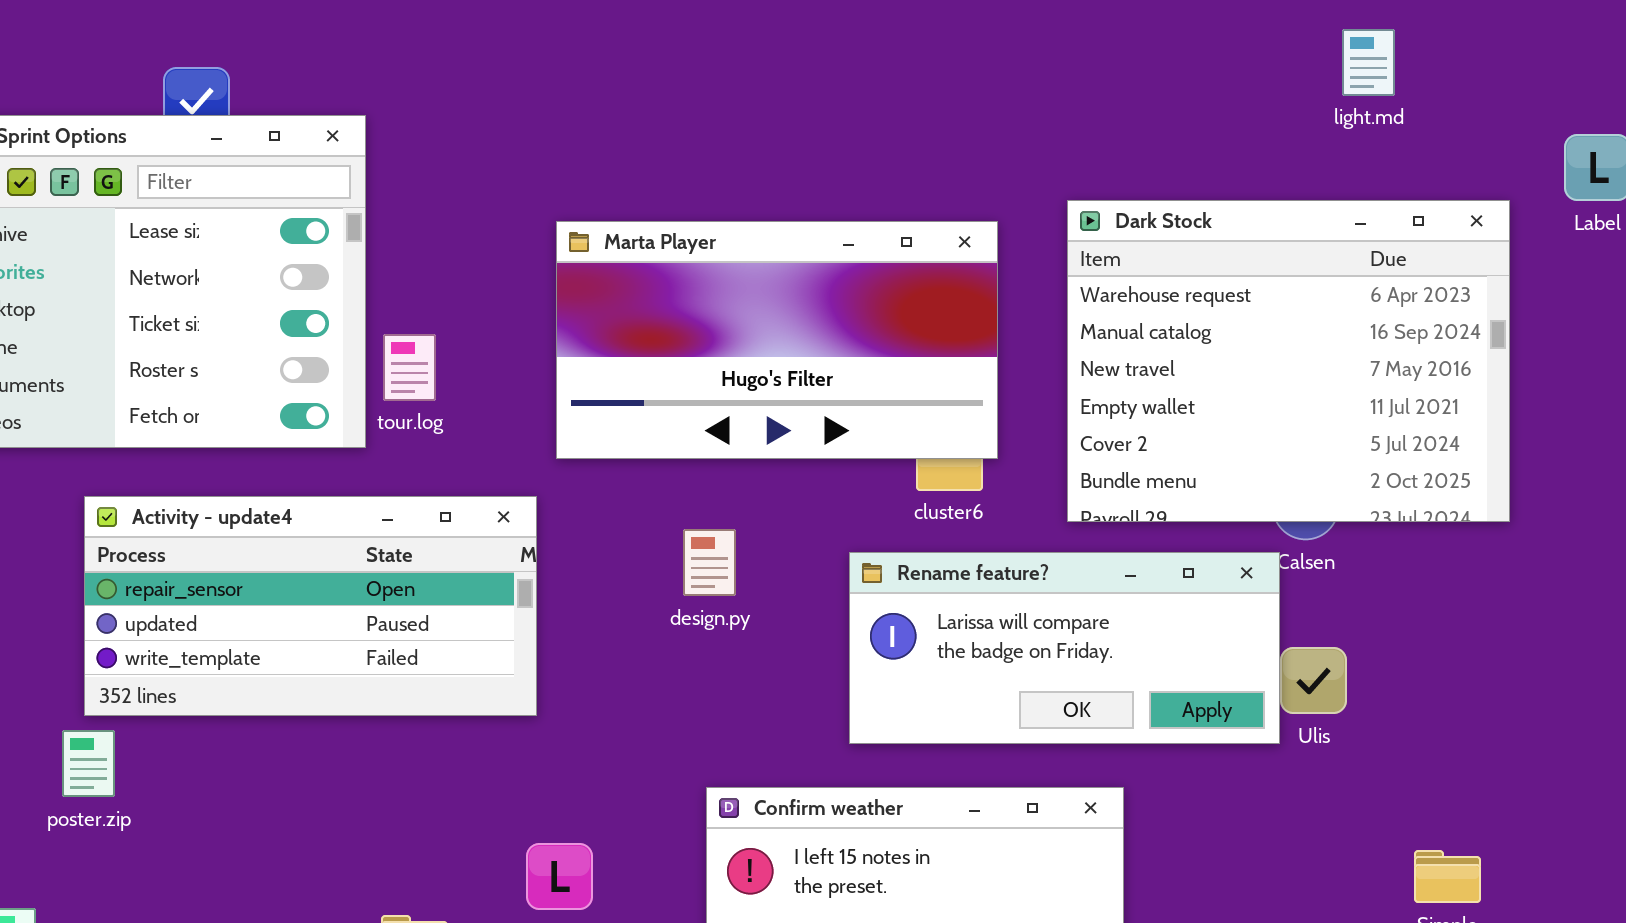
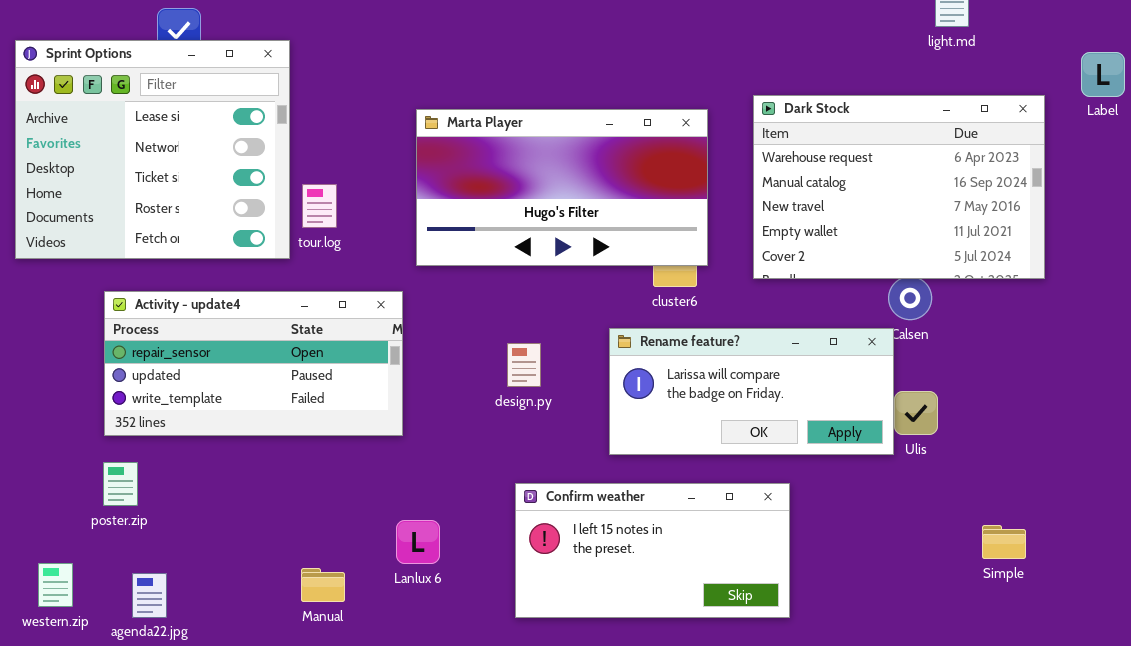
Dark Stock: [1067,200,1510,522] -> [753,95,1045,279], resized
design.py: [683,529,736,596] -> [507,343,541,387], moved
poster.zip: [62,730,115,797] -> [103,462,138,506], moved

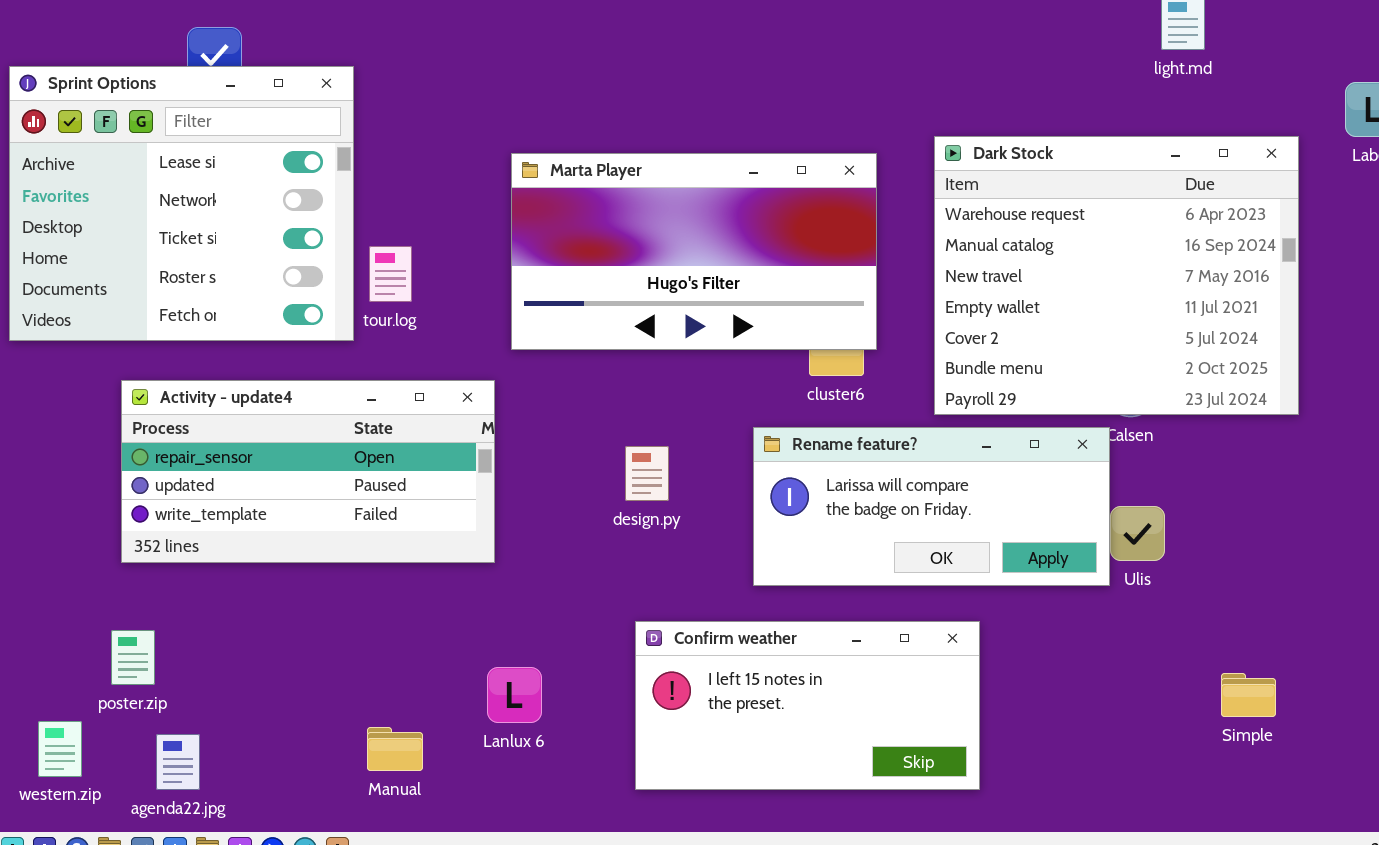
Dark Stock: [753,95,1045,279] -> [934,136,1299,415], resized
poster.zip: [103,462,138,506] -> [111,630,155,685], moved

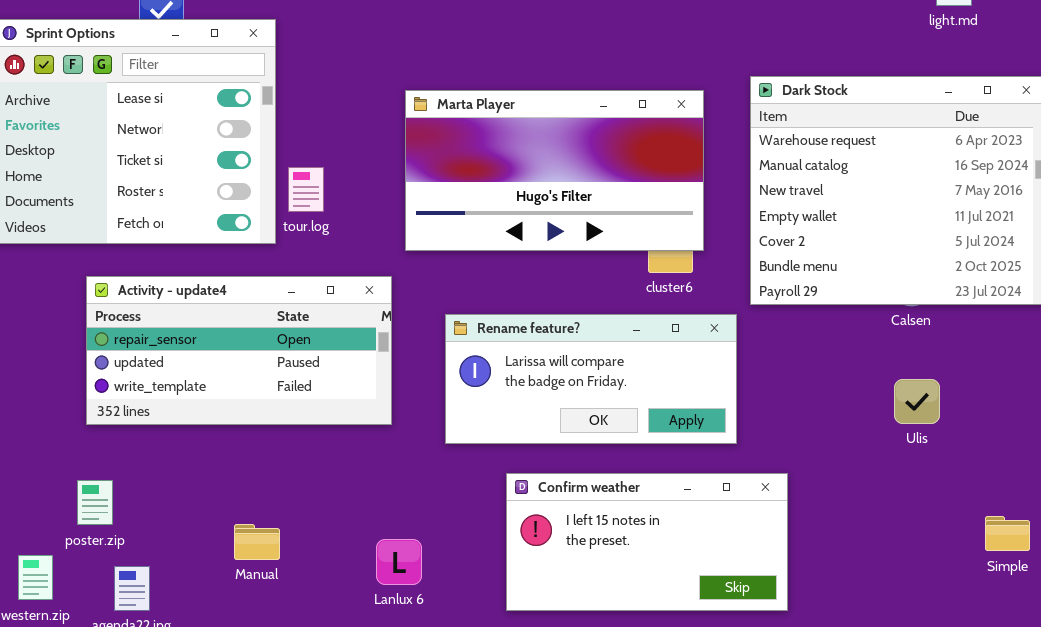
Rename feature?: [753,427,1110,586] -> [445,314,737,444], moved
Lanlux 6: [487,667,542,723] -> [376,539,422,585], moved
Manual: [367,727,423,771] -> [234,524,280,560], moved

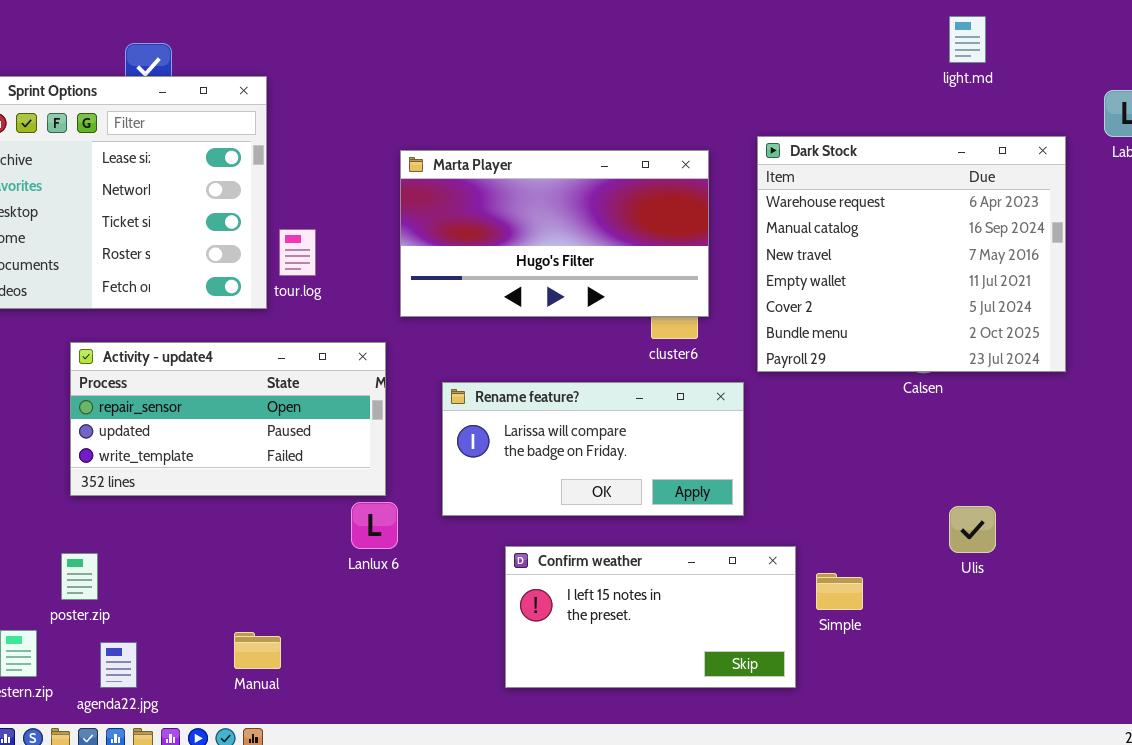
Ulis: [894,379,940,424] -> [949,506,996,553], moved
Simple: [985,516,1030,551] -> [816,573,863,610], moved
Manual: [234,524,280,560] -> [234,632,281,669], moved
Lanlux 6: [376,539,422,585] -> [351,502,398,549], moved

